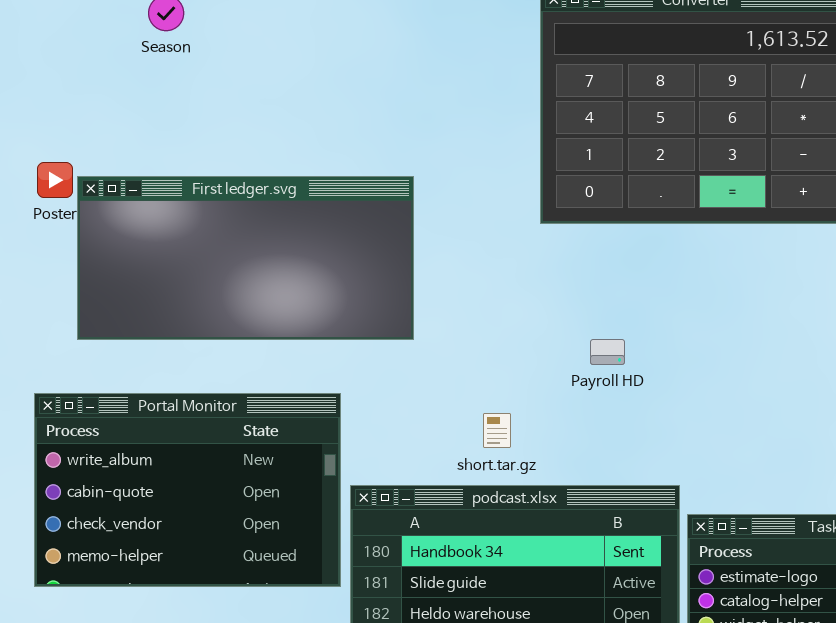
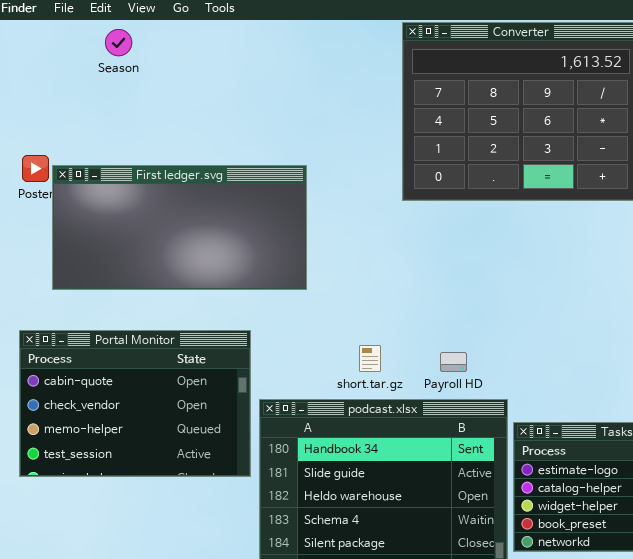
Payroll HD: [590,339,625,365] -> [440,352,467,372], moved
Portal Monitor: [34,393,341,587] -> [19,330,251,477], scrolled down 1 row

